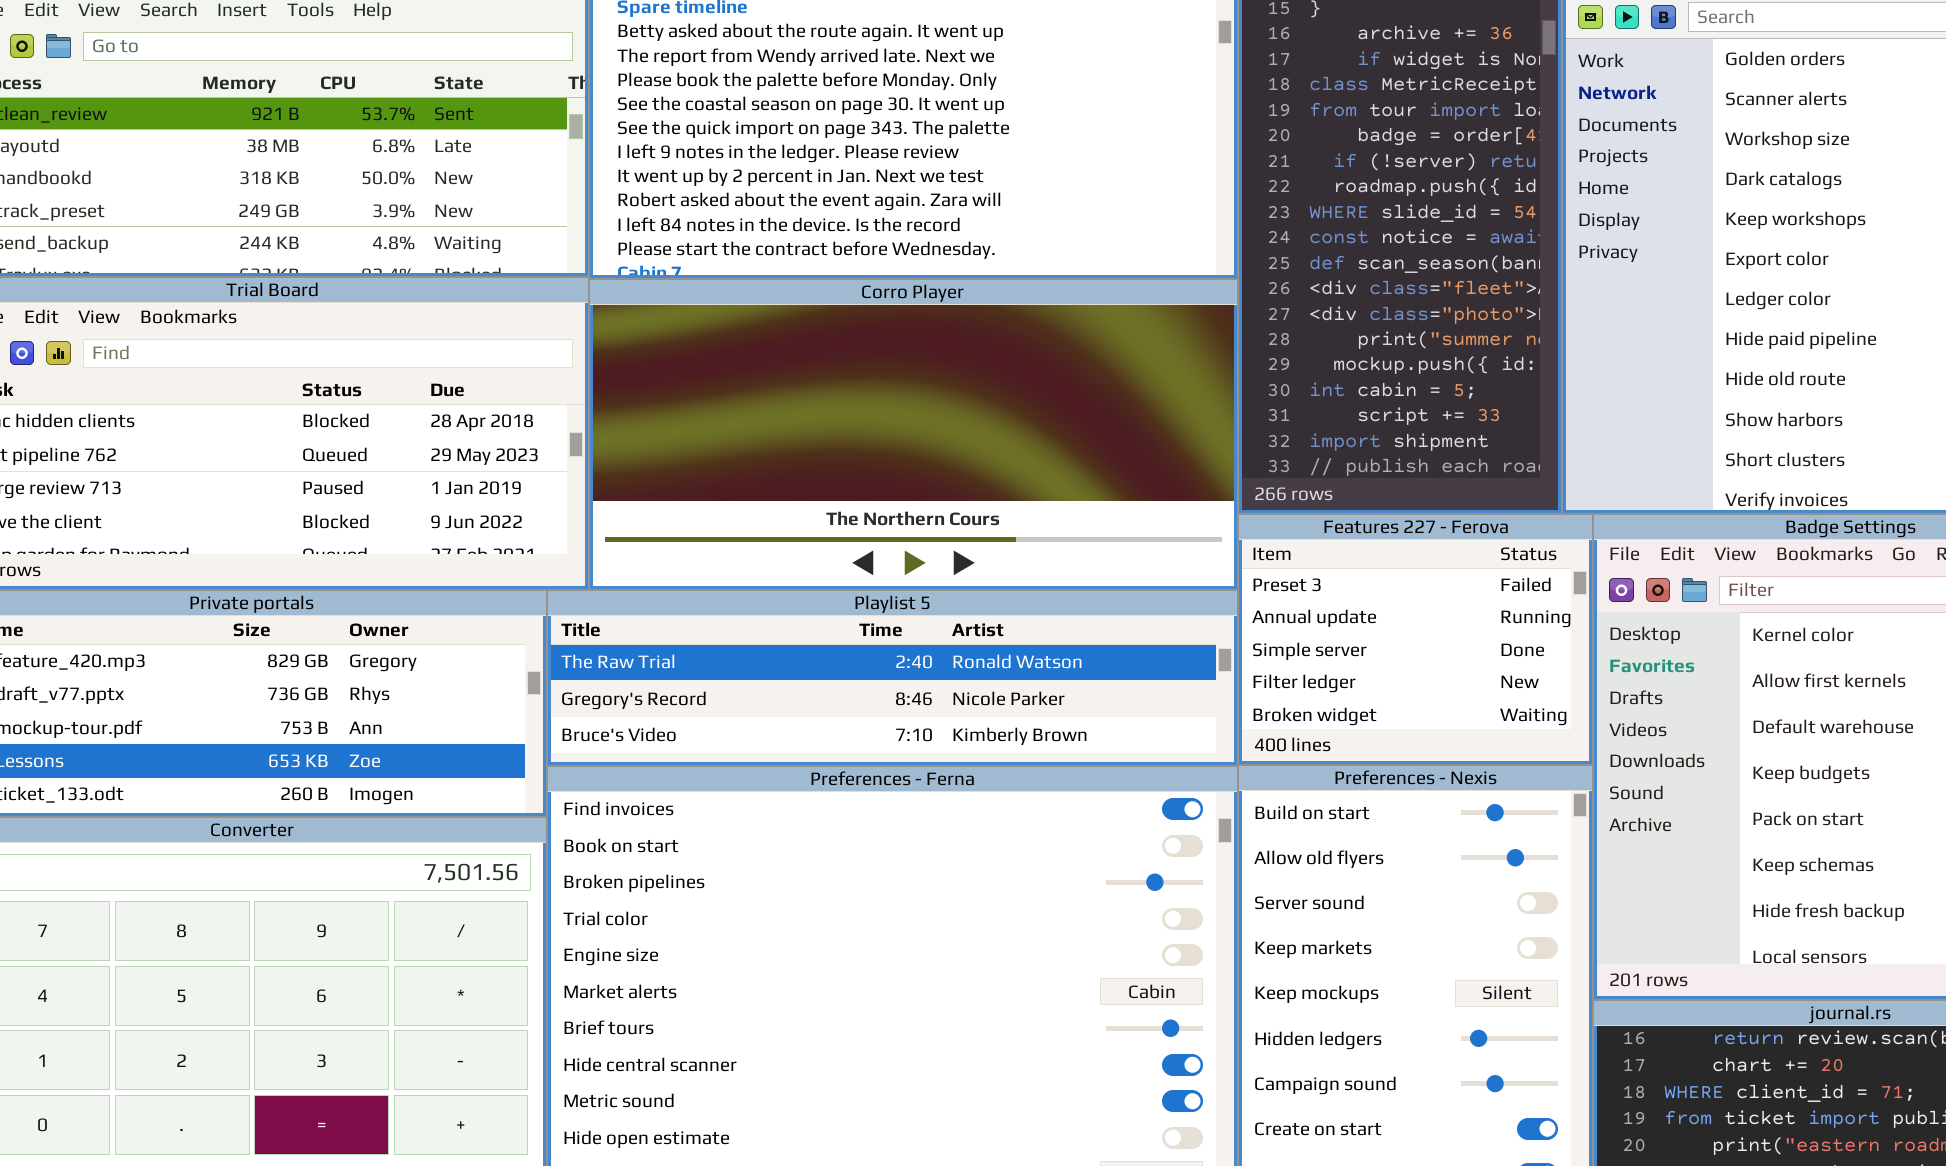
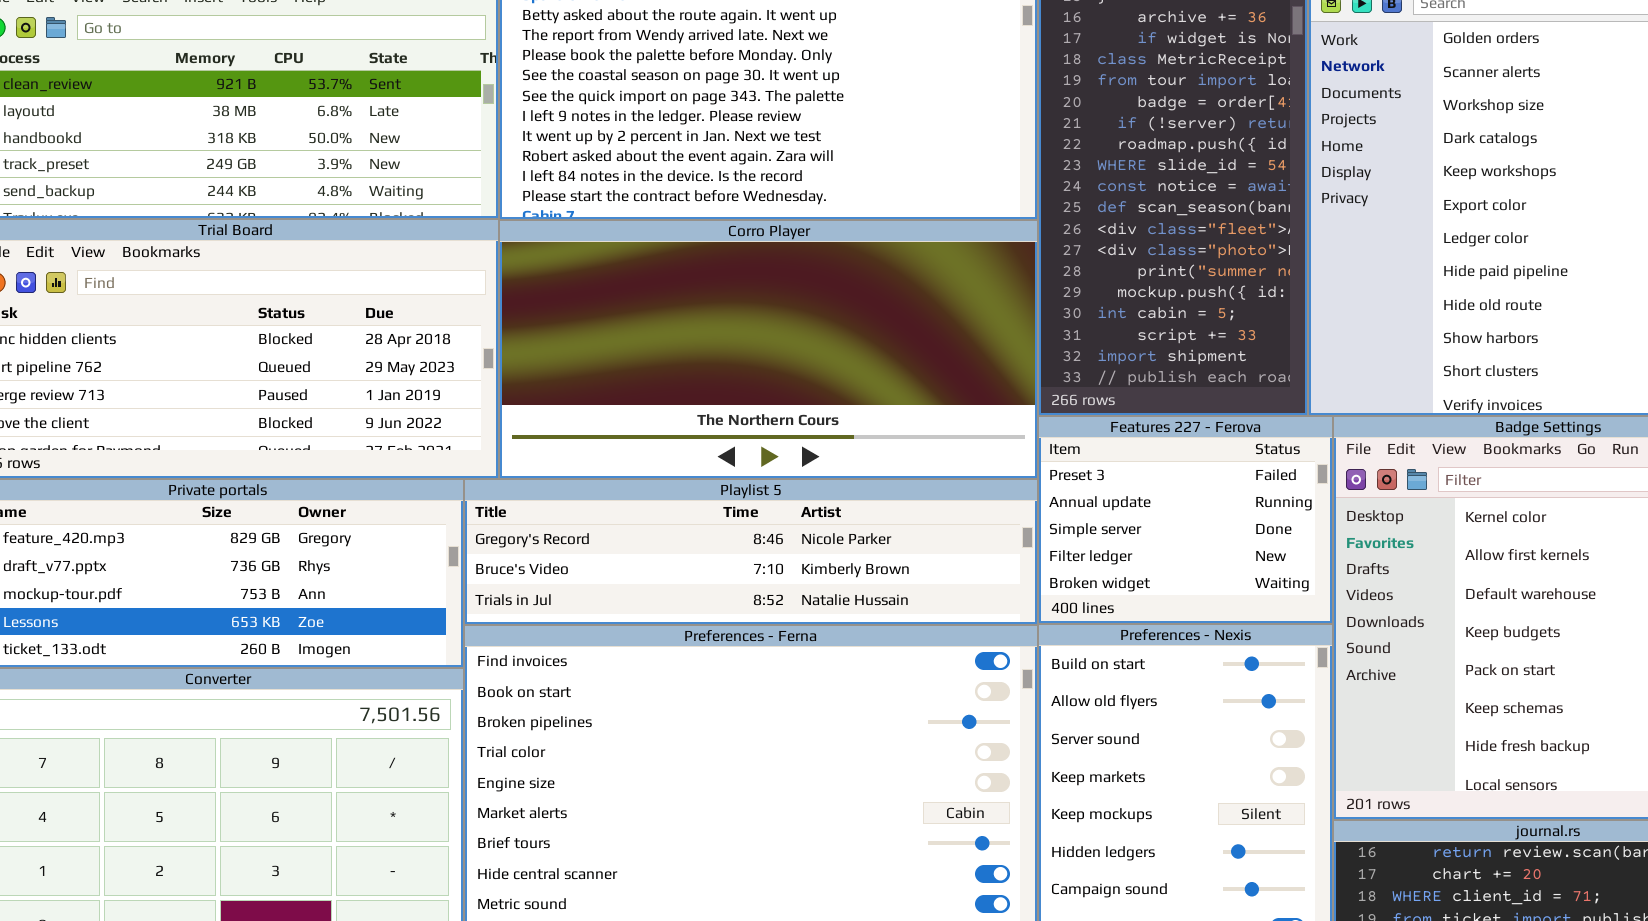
Playlist 5: [547,590,1238,766] -> [464,479,1038,625], scrolled down 1 row

